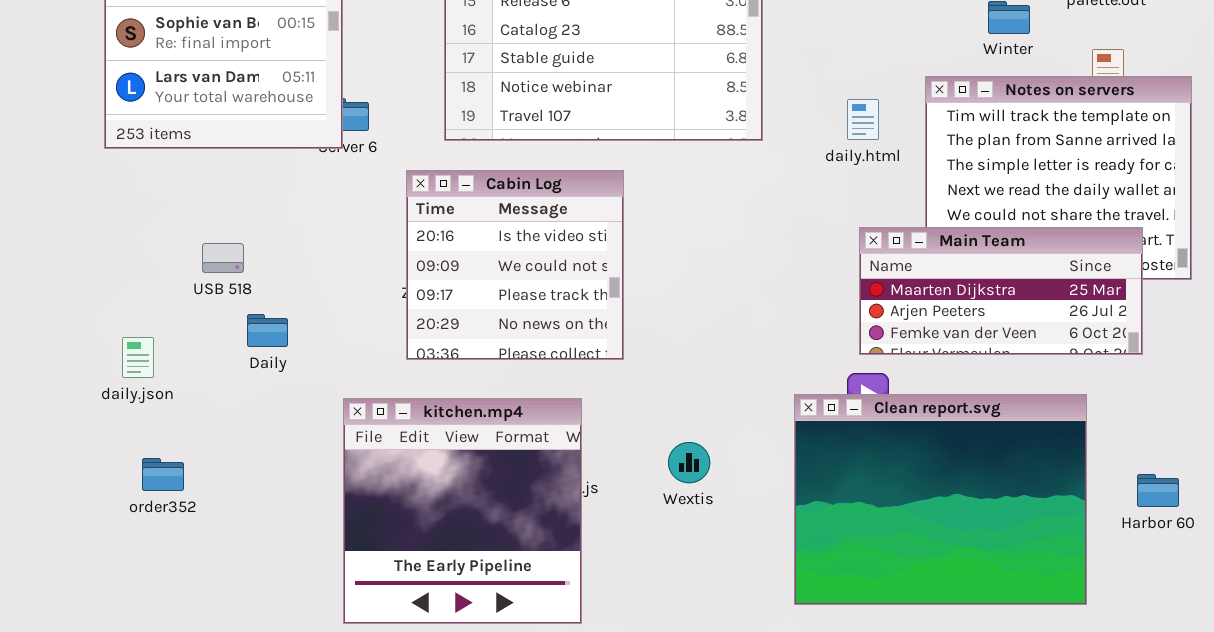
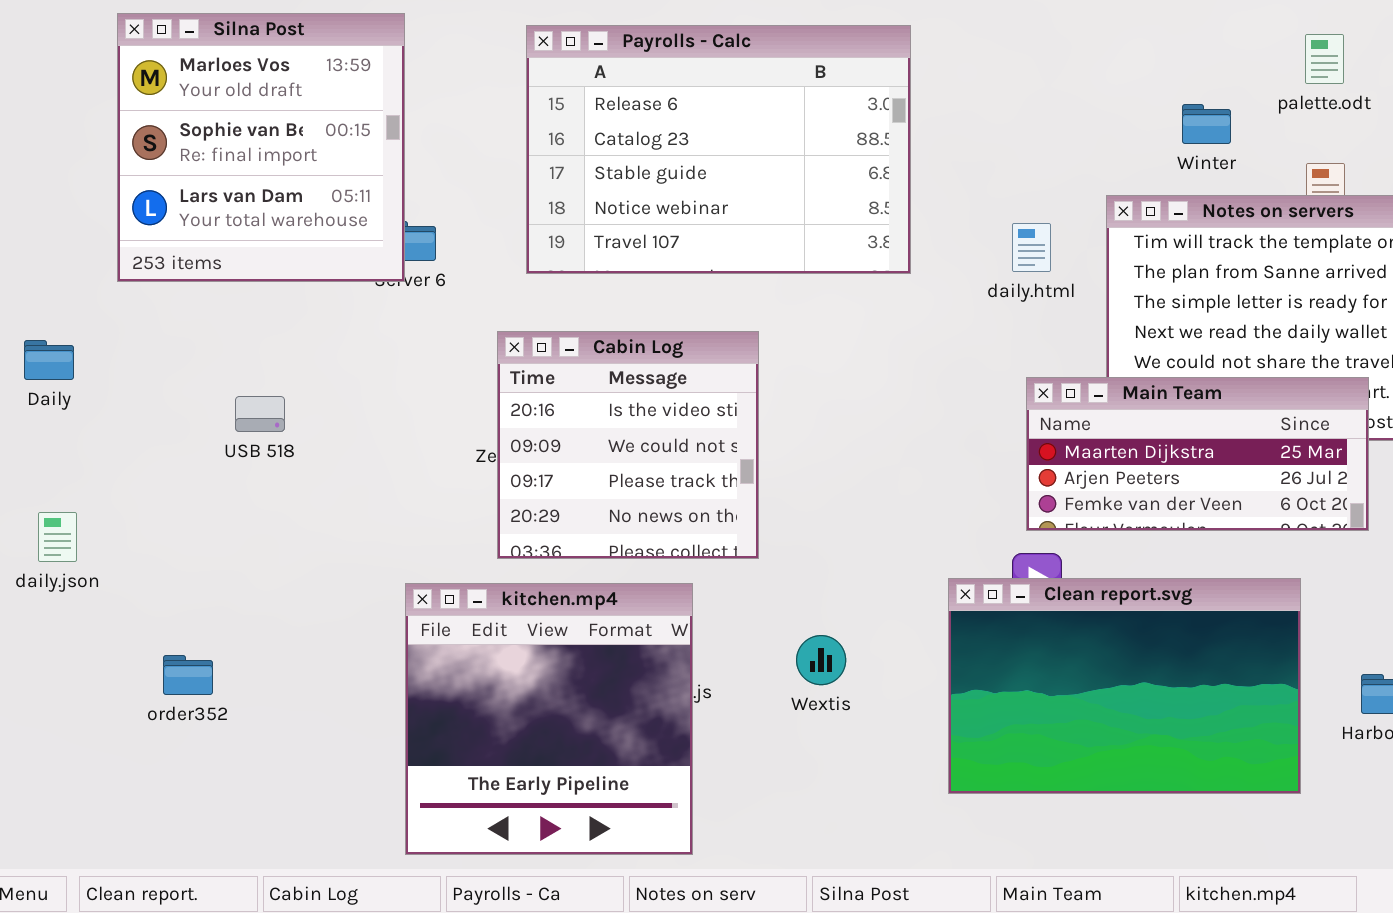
Cabin Log: [406,170,624,360] -> [497,331,759,559], moved
Daily: [247,314,288,347] -> [24,340,74,380], moved
daily.json: [122,337,154,378] -> [38,512,77,562], moved
Clean report.svg: [794,394,1087,605] -> [948,578,1301,794], resized

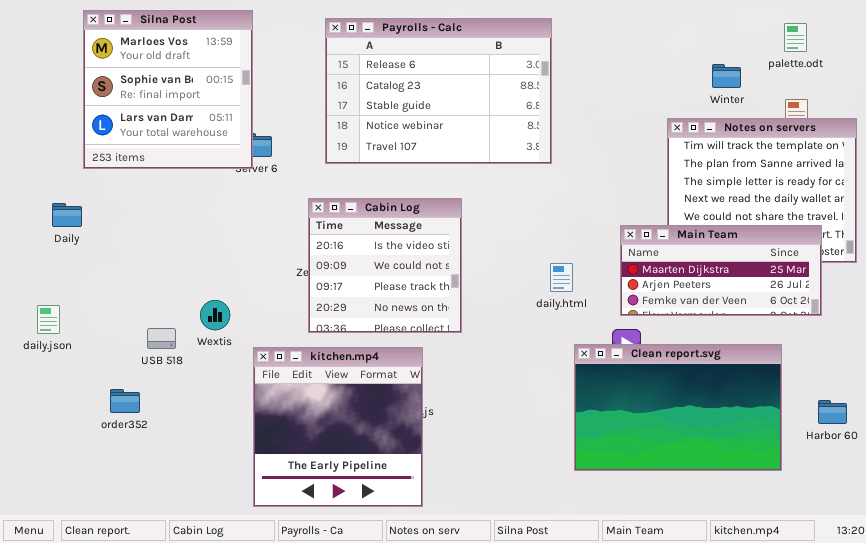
daily.html: [1012,223,1051,272] -> [550,263,573,292], moved
Daily: [24,340,74,380] -> [52,203,82,227], moved
USB 518: [235,396,285,432] -> [147,328,176,349], moved
Wextis: [796,635,846,685] -> [200,300,230,330], moved

